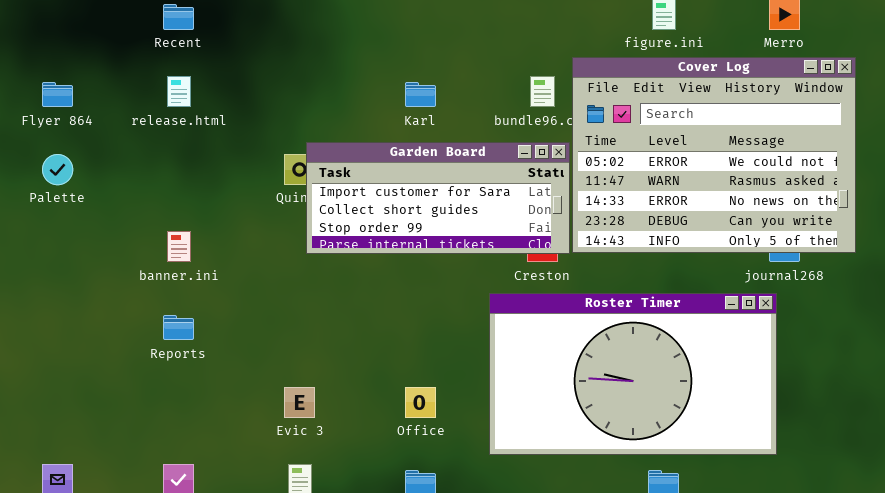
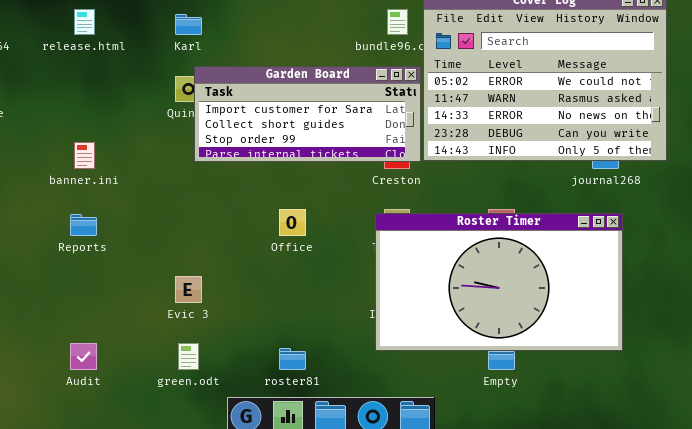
Karl: [405,82,436,107] -> [175,14,202,35], moved
Roster Timer: [489,293,777,455] -> [375,213,623,351], moved
Office: [405,387,436,418] -> [279,209,306,236], moved

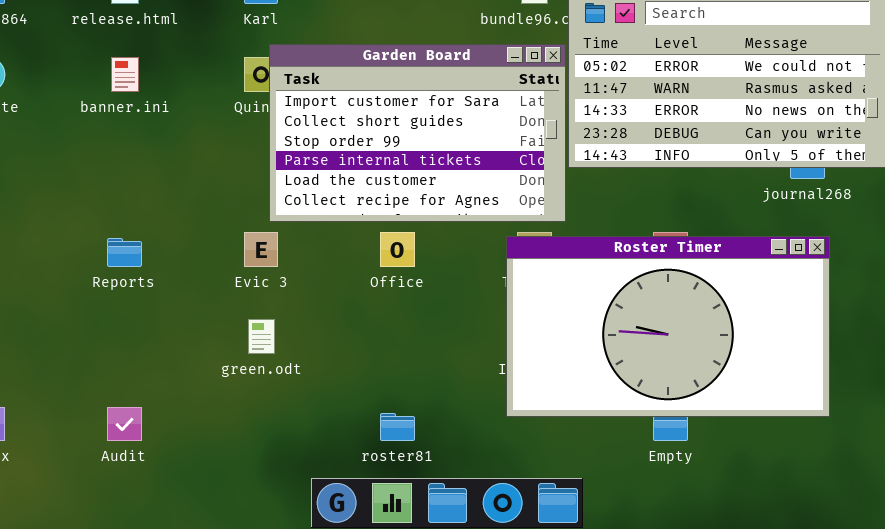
Garden Board: [194,66,421,162] -> [269,44,566,222], resized
banner.ini: [74,142,95,169] -> [111,57,139,92], moved
Evic 3: [175,276,202,303] -> [244,232,278,267], moved
green.odt: [178,343,199,370] -> [248,319,275,354], moved

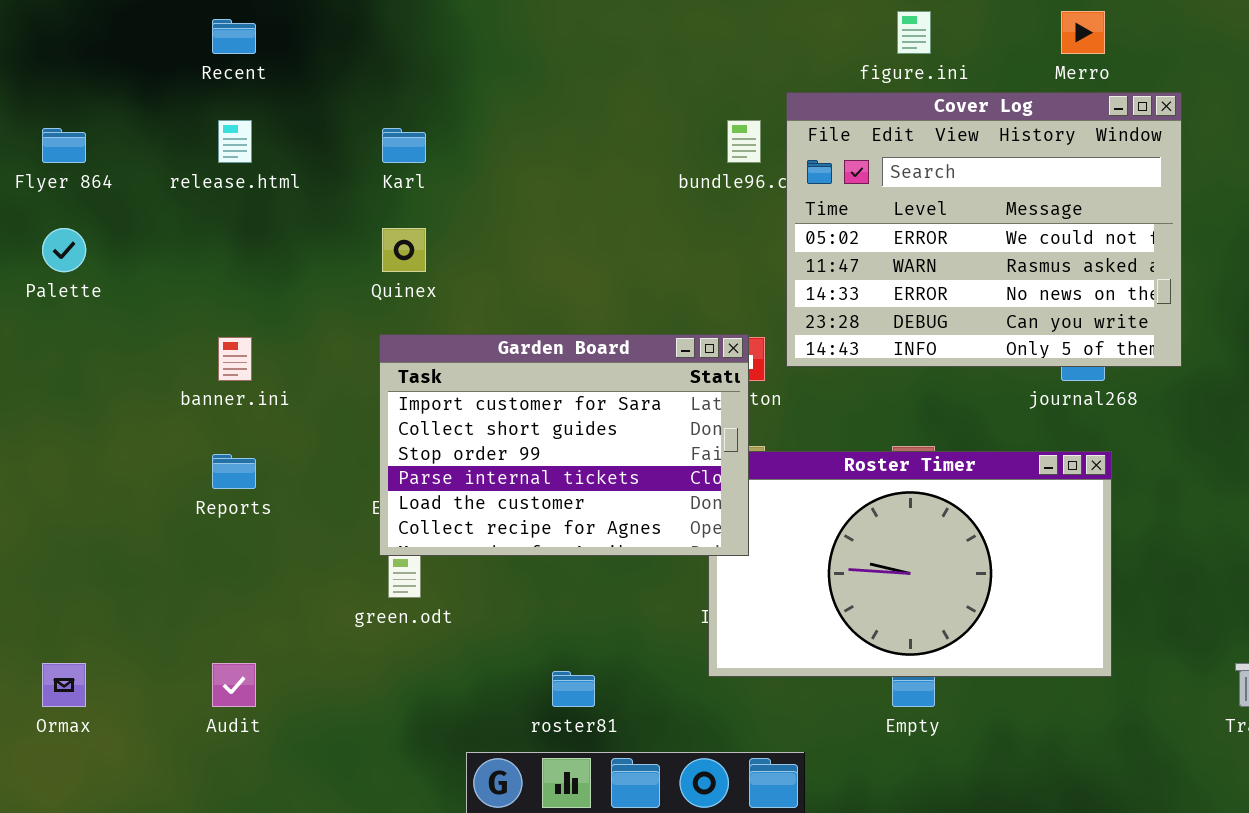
Garden Board: [269,44,566,222] -> [379,334,749,556], moved
banner.ini: [111,57,139,92] -> [218,337,252,381], moved

